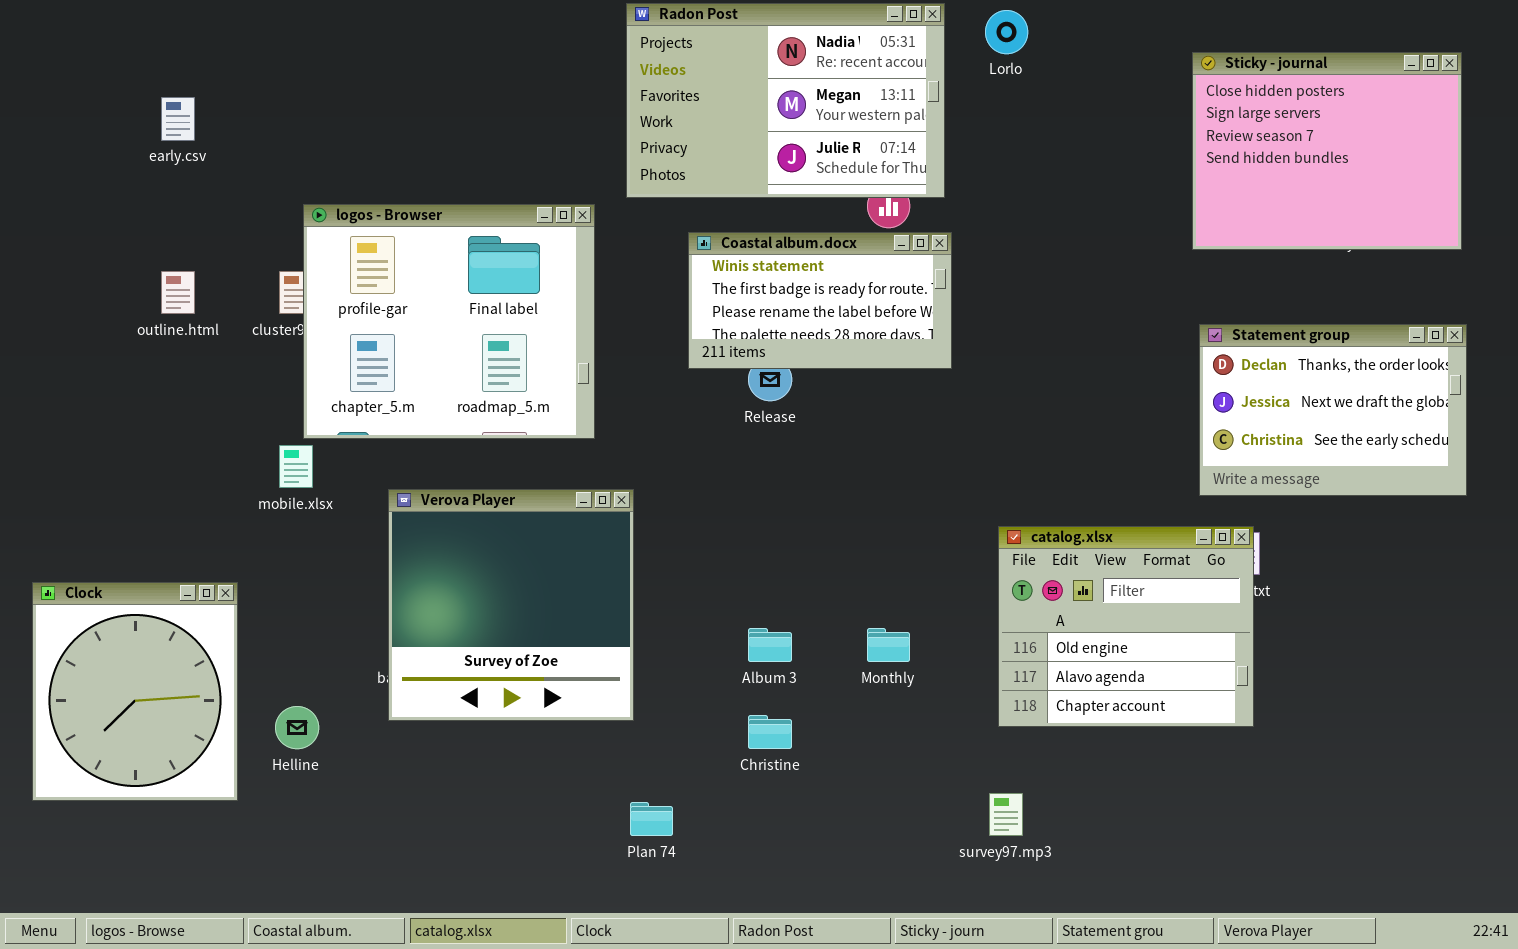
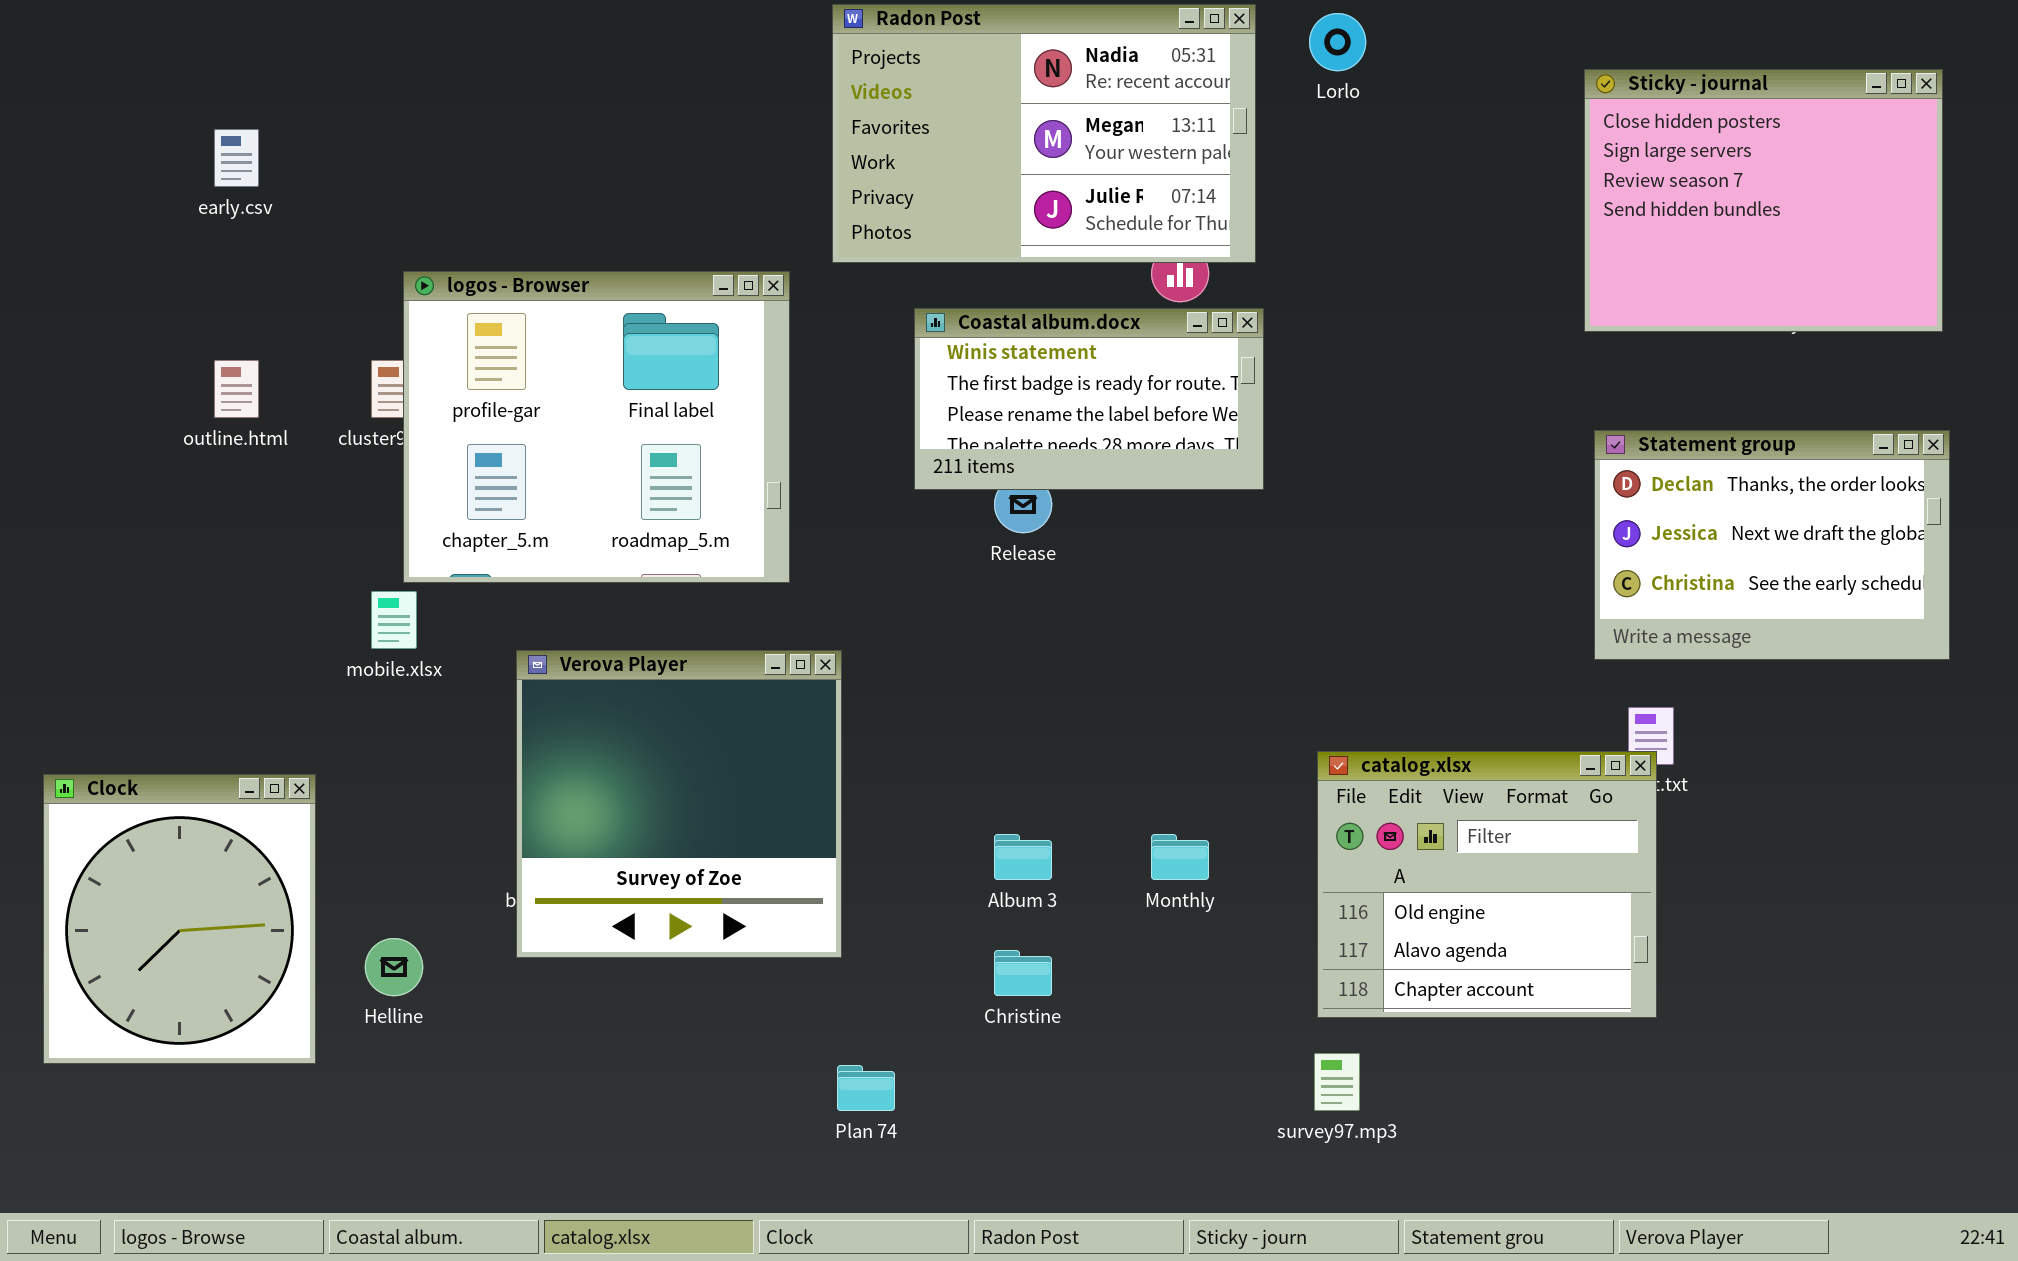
catalog.xlsx: [998,526,1254,727] -> [1317,751,1657,1018], moved

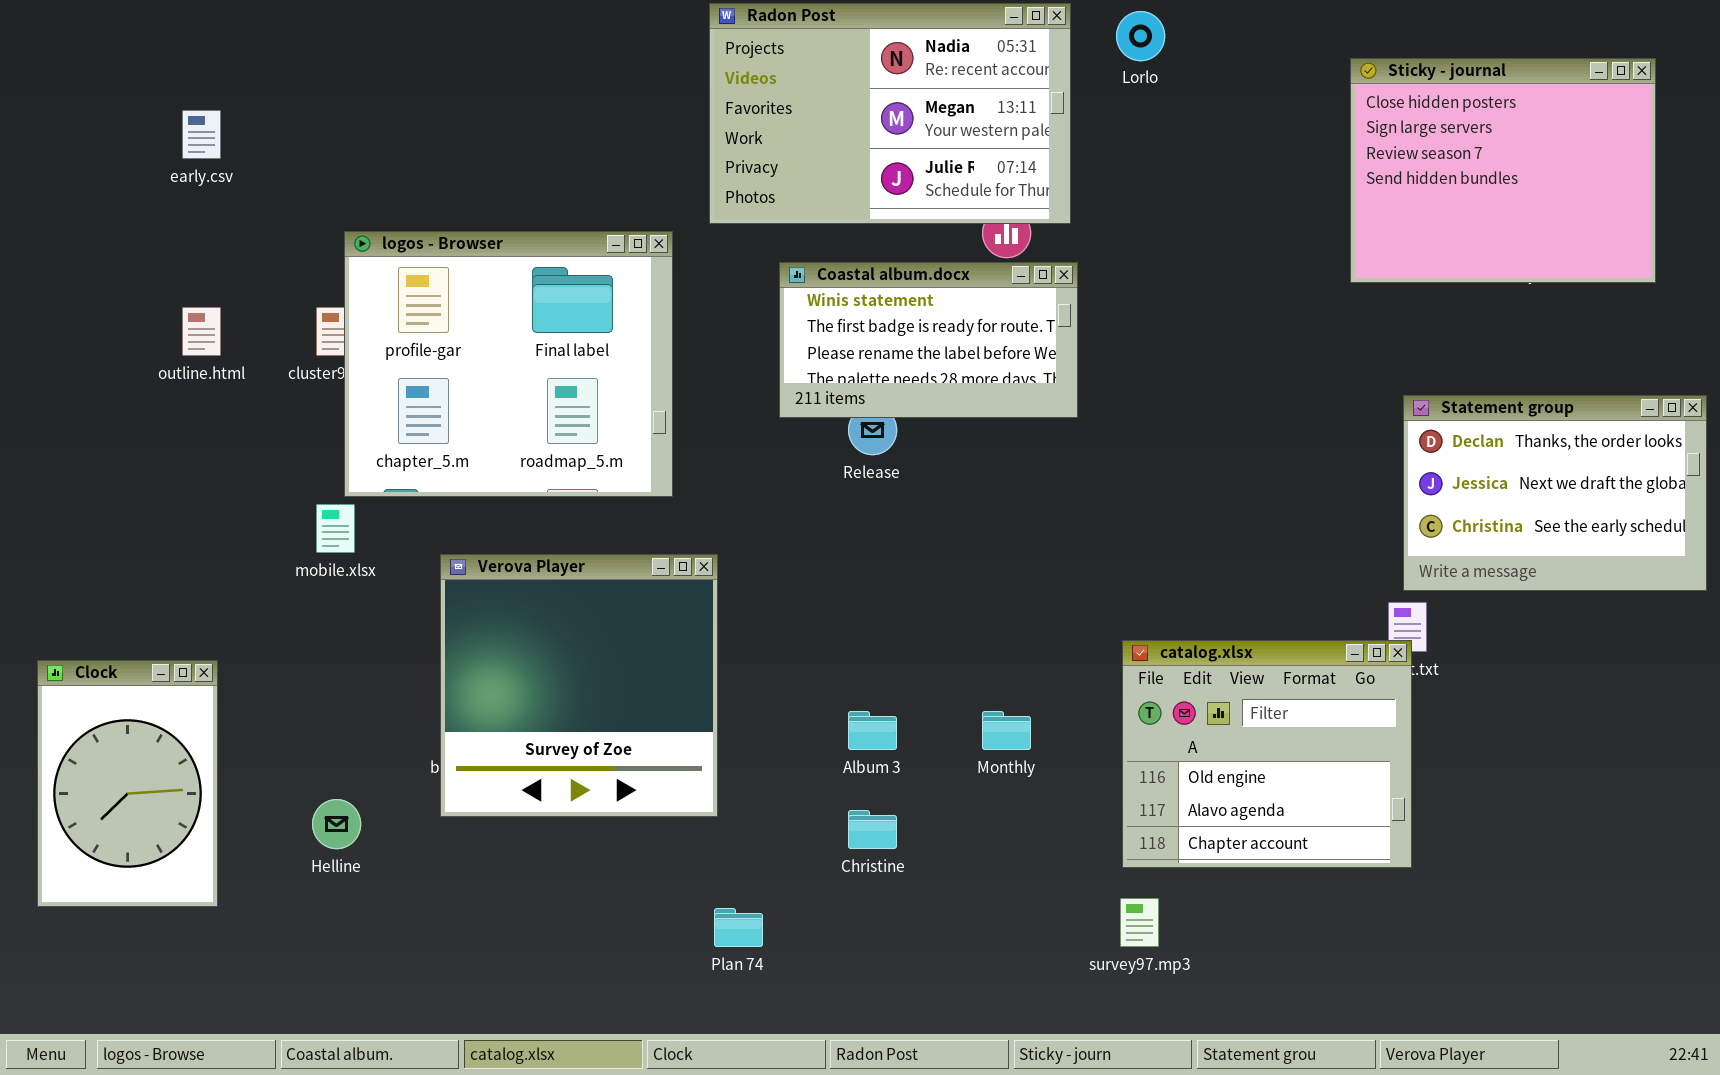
Statement group: [1594,430,1950,660] -> [1403,395,1707,591], moved
Clock: [43,774,316,1064] -> [37,660,218,907], resized

